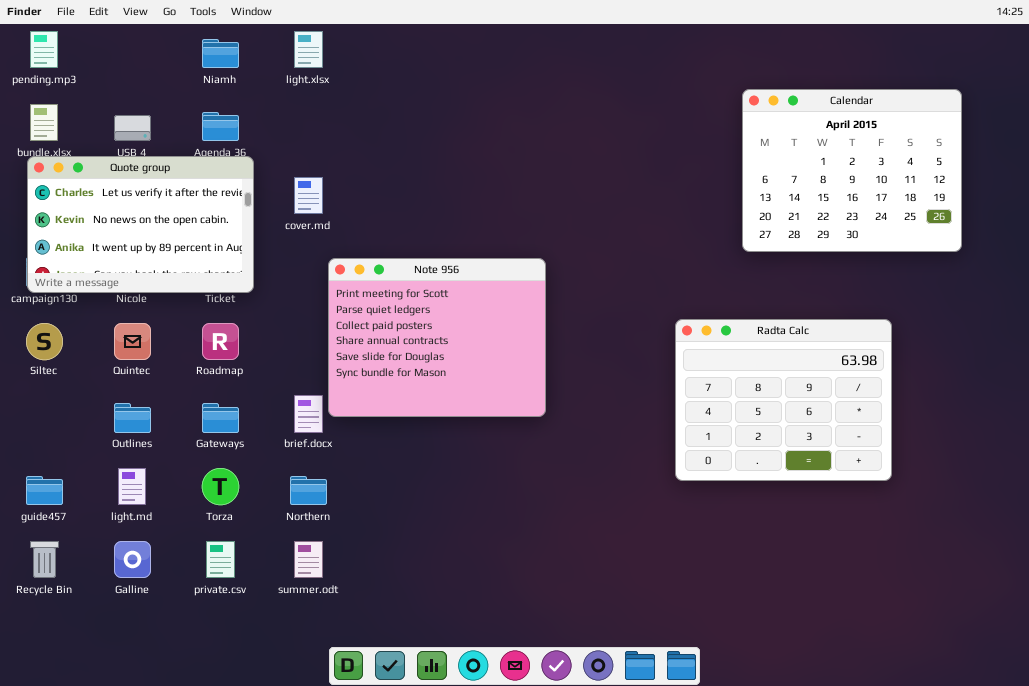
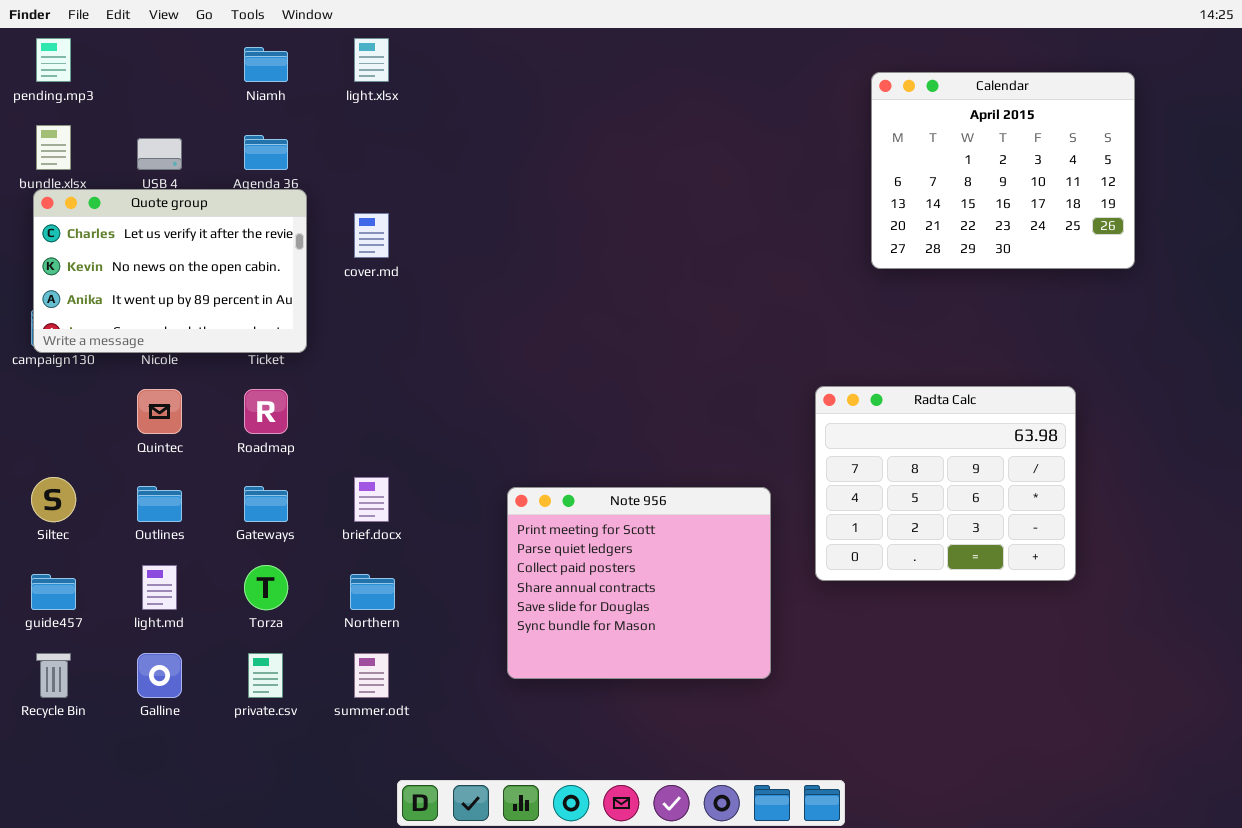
Calendar: [742,89,962,252] -> [871,72,1135,269], moved
Note 956: [328,258,546,417] -> [507,487,771,679], moved
Siltec: [26,323,63,360] -> [31,477,76,522], moved

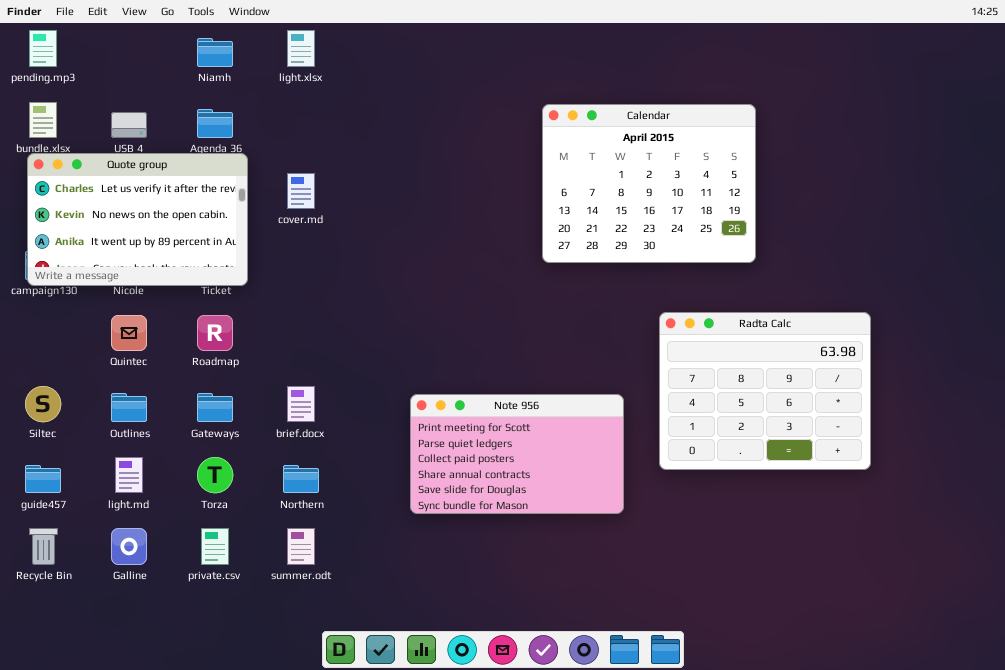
Calendar: [871,72,1135,269] -> [542,104,756,263], moved
Note 956: [507,487,771,679] -> [410,394,624,514], resized

